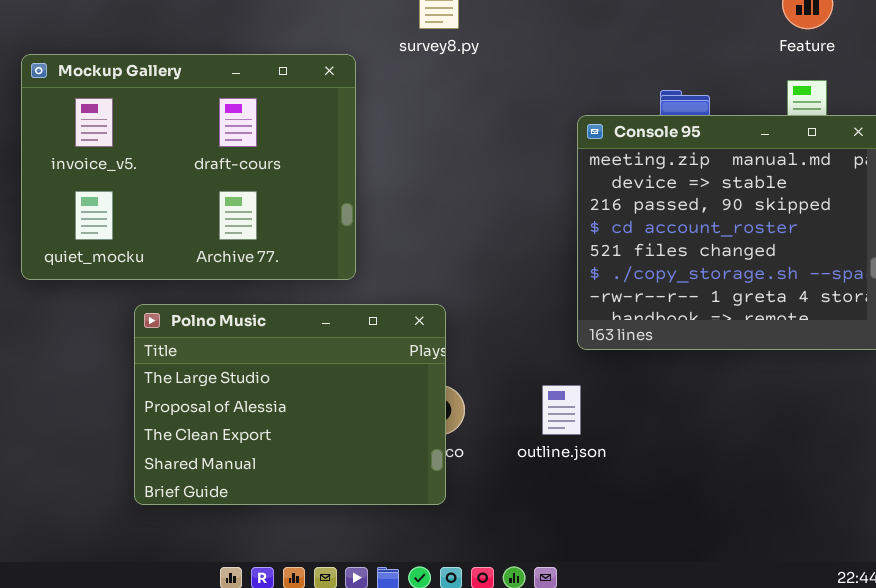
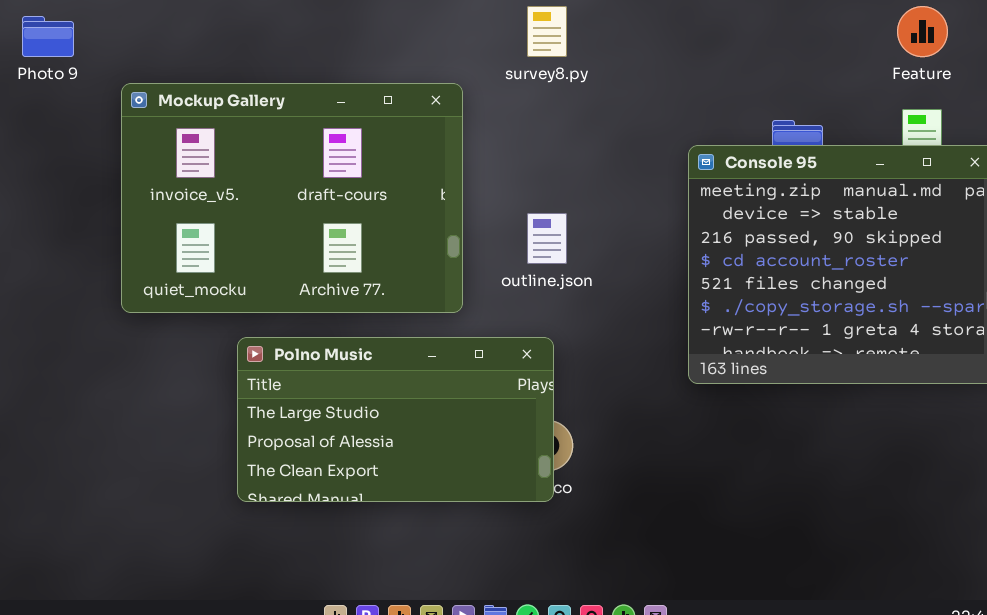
Polno Music: [134,304,446,505] -> [237,337,554,502], resized
outline.json: [542,385,581,435] -> [527,213,567,264], moved

